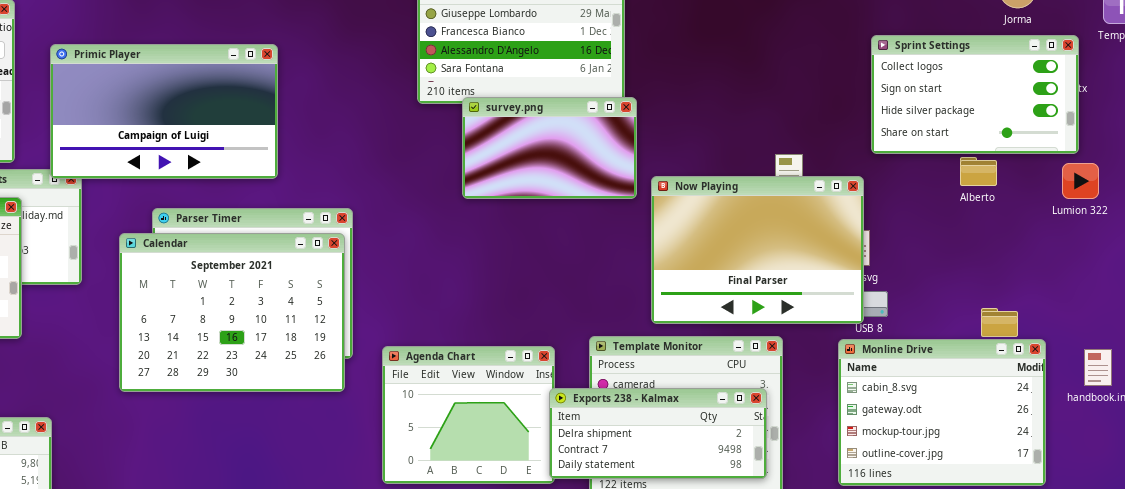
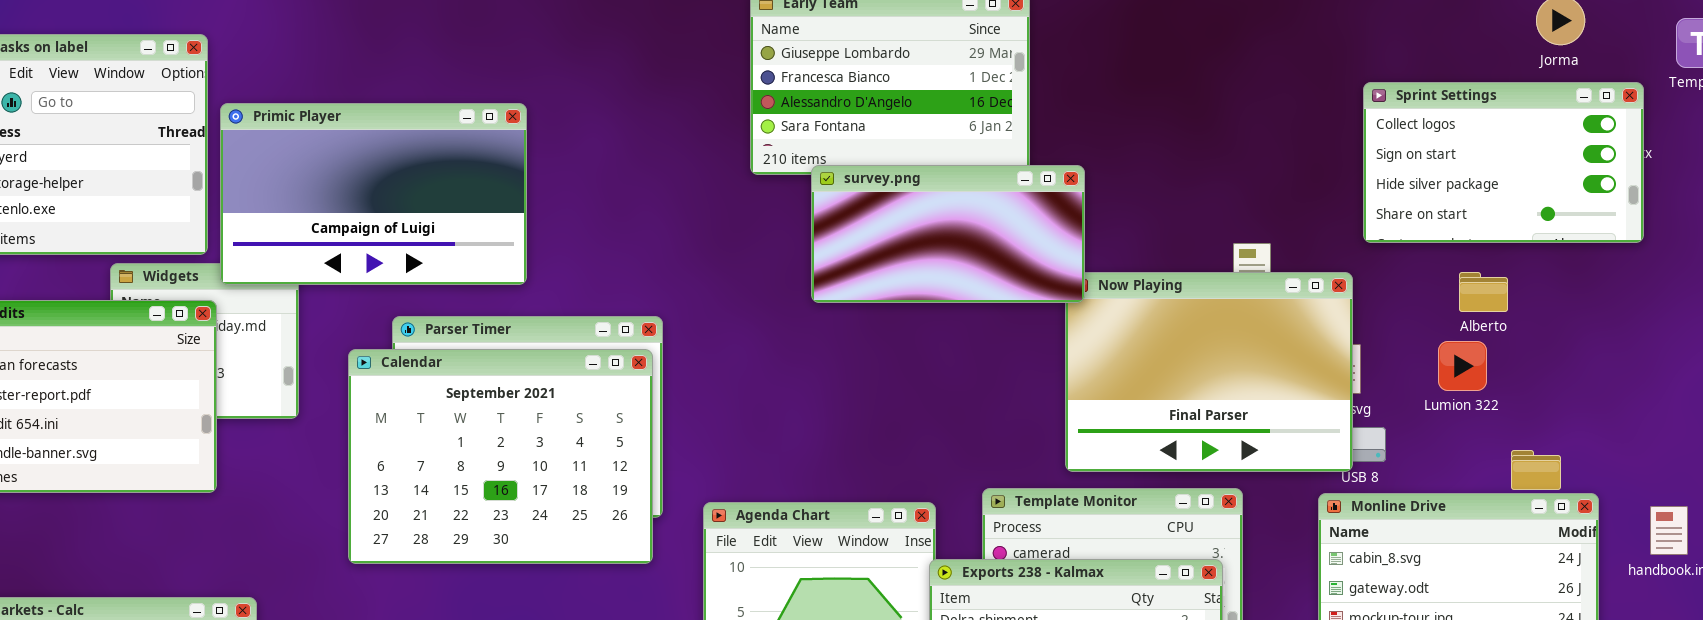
Primic Player: [50,44,278,179] -> [220,103,527,285], moved
survey.png: [462,97,637,199] -> [811,165,1085,303], resized
Alberto: [960,157,997,186] -> [1459,272,1508,312], moved
Lumion 322: [1062,163,1099,199] -> [1438,341,1487,391], moved

